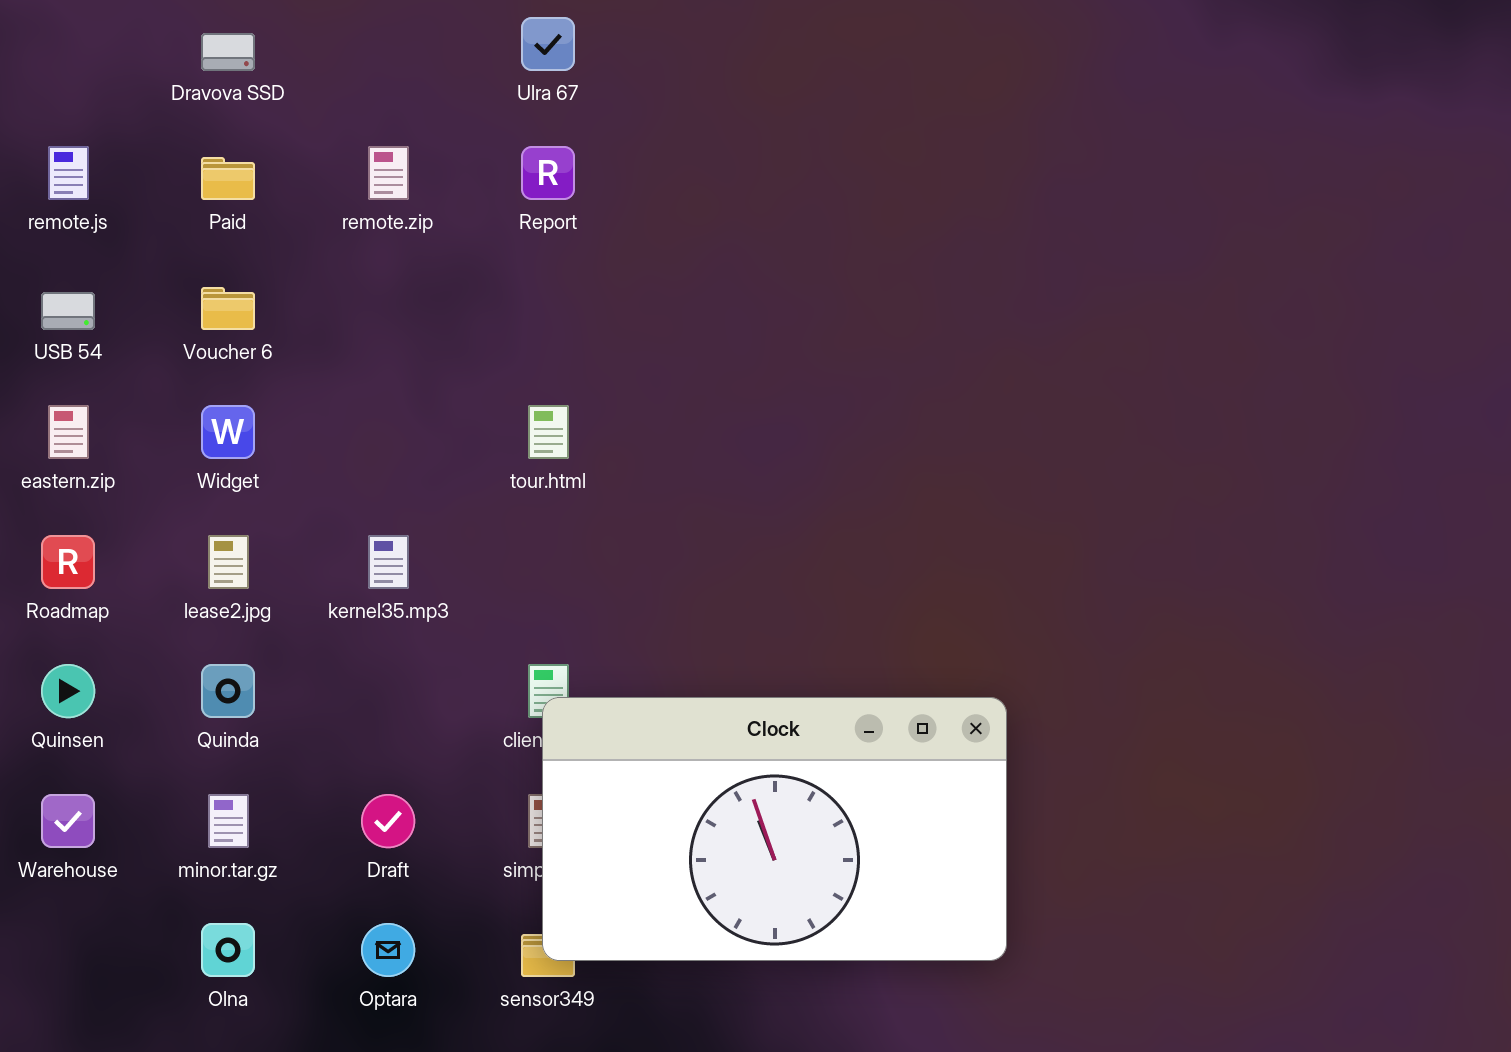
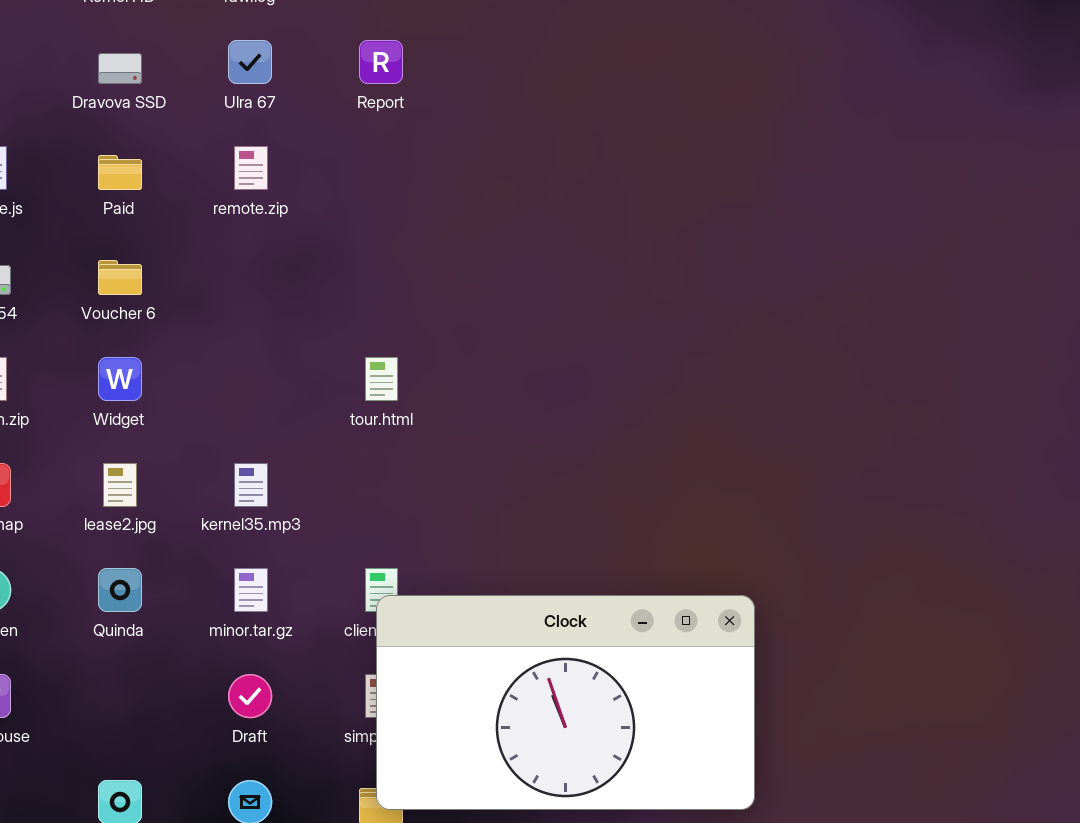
Ulra 67: [521,17,575,71] -> [228,40,272,84], moved
Report: [521,146,575,200] -> [359,40,403,84], moved
minor.tar.gz: [208,794,249,848] -> [234,568,268,612], moved

